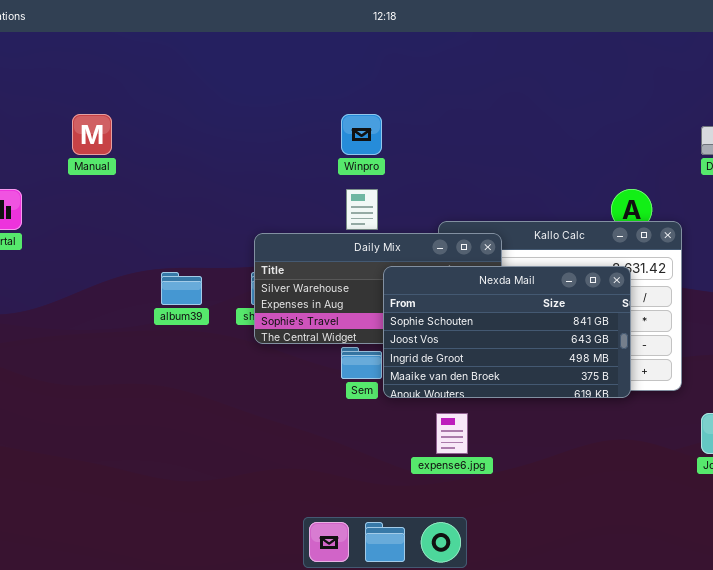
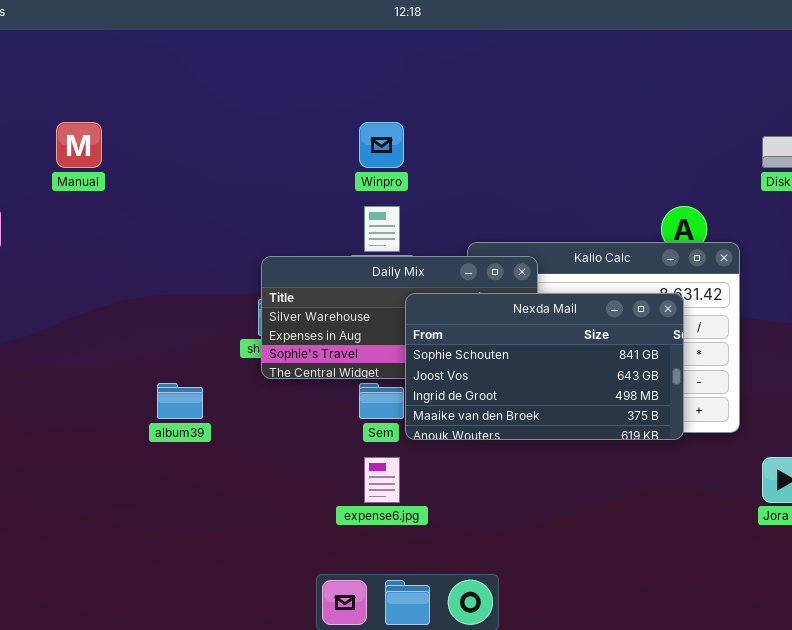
album39: [161,272,202,305] -> [157,383,203,419], moved
expense6.jpg: [436,413,468,454] -> [364,457,400,503], moved

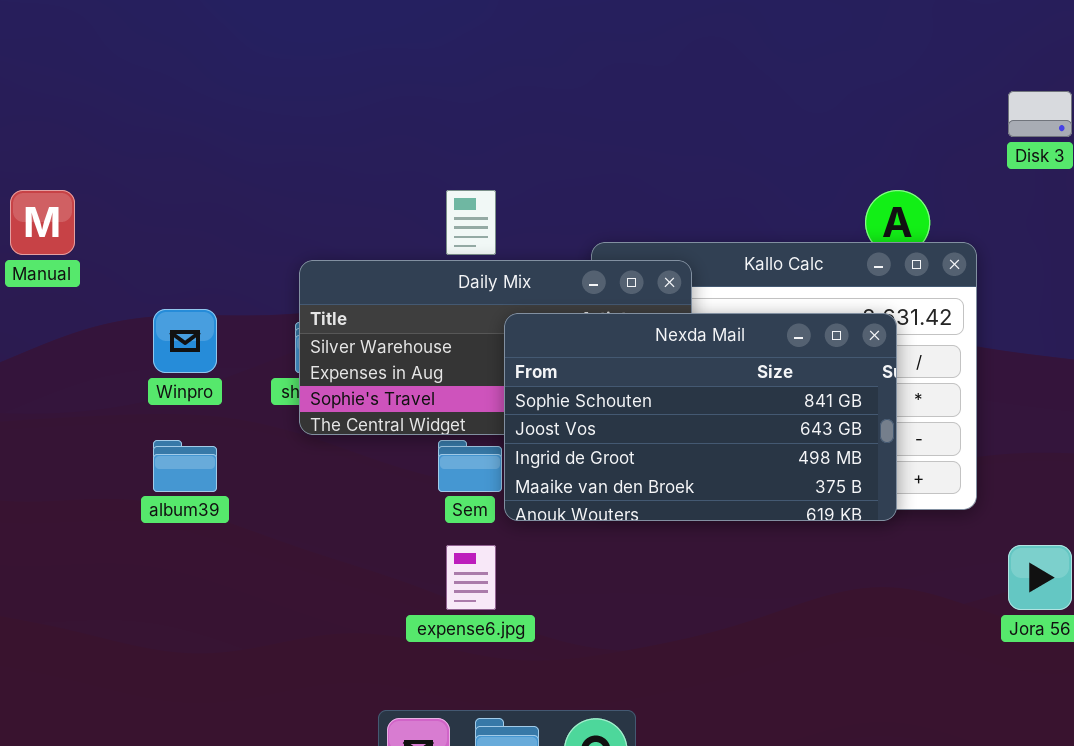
Manual: [56,122,102,168] -> [10,190,75,255], moved
Winpro: [359,122,404,168] -> [153,309,217,373], moved

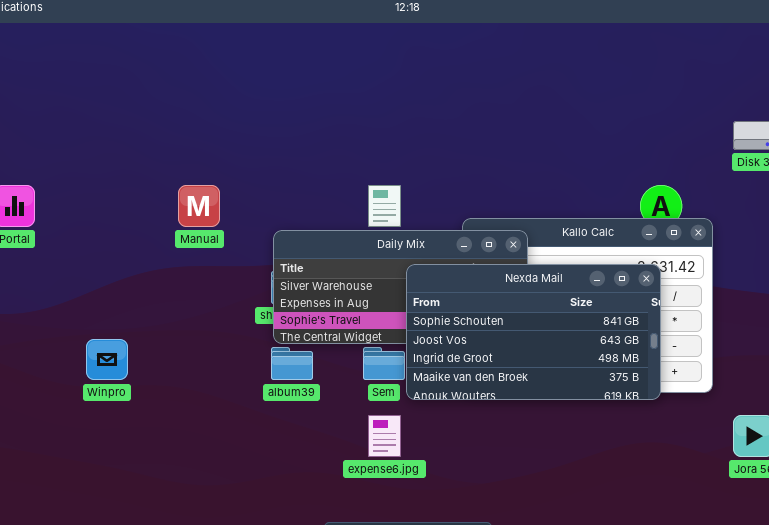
Manual: [10,190,75,255] -> [178,185,220,227], moved
Winpro: [153,309,217,373] -> [86,339,128,380], moved
album39: [153,440,217,492] -> [271,347,313,380], moved

